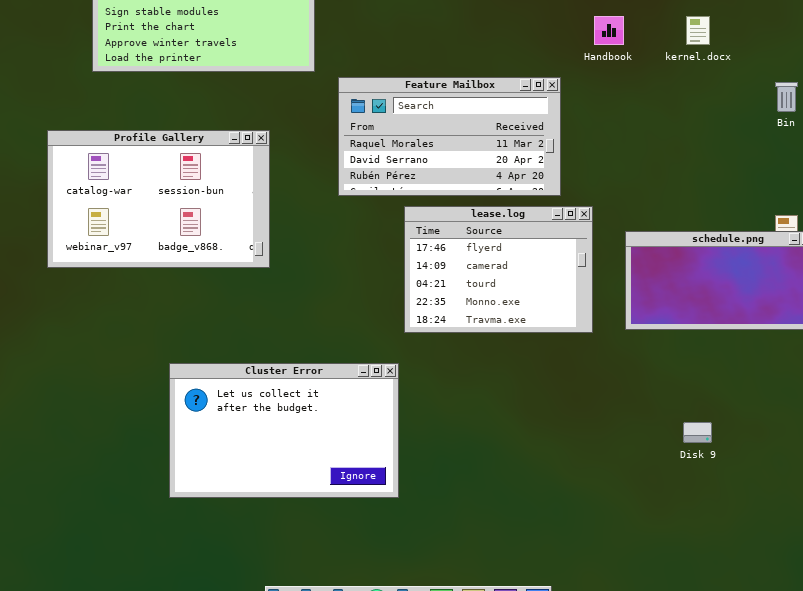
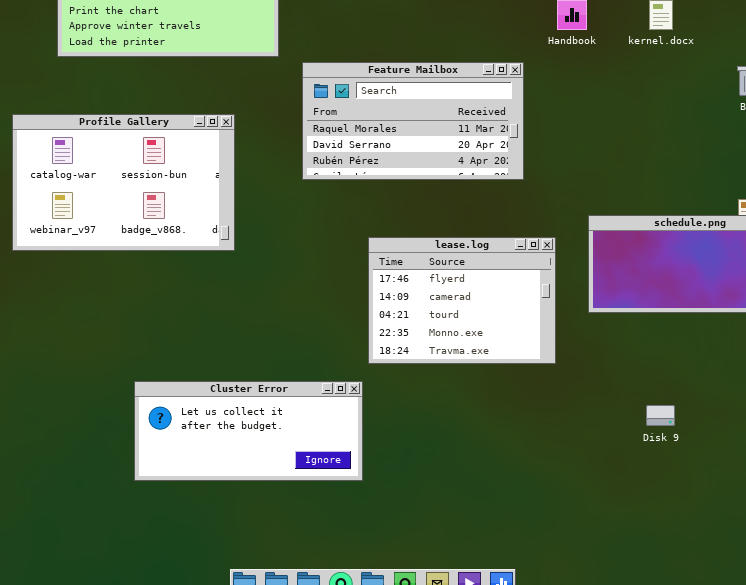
lease.log: [404,206,593,333] -> [368,237,556,364], moved
Cluster Error: [169,363,399,498] -> [134,381,363,481], resized

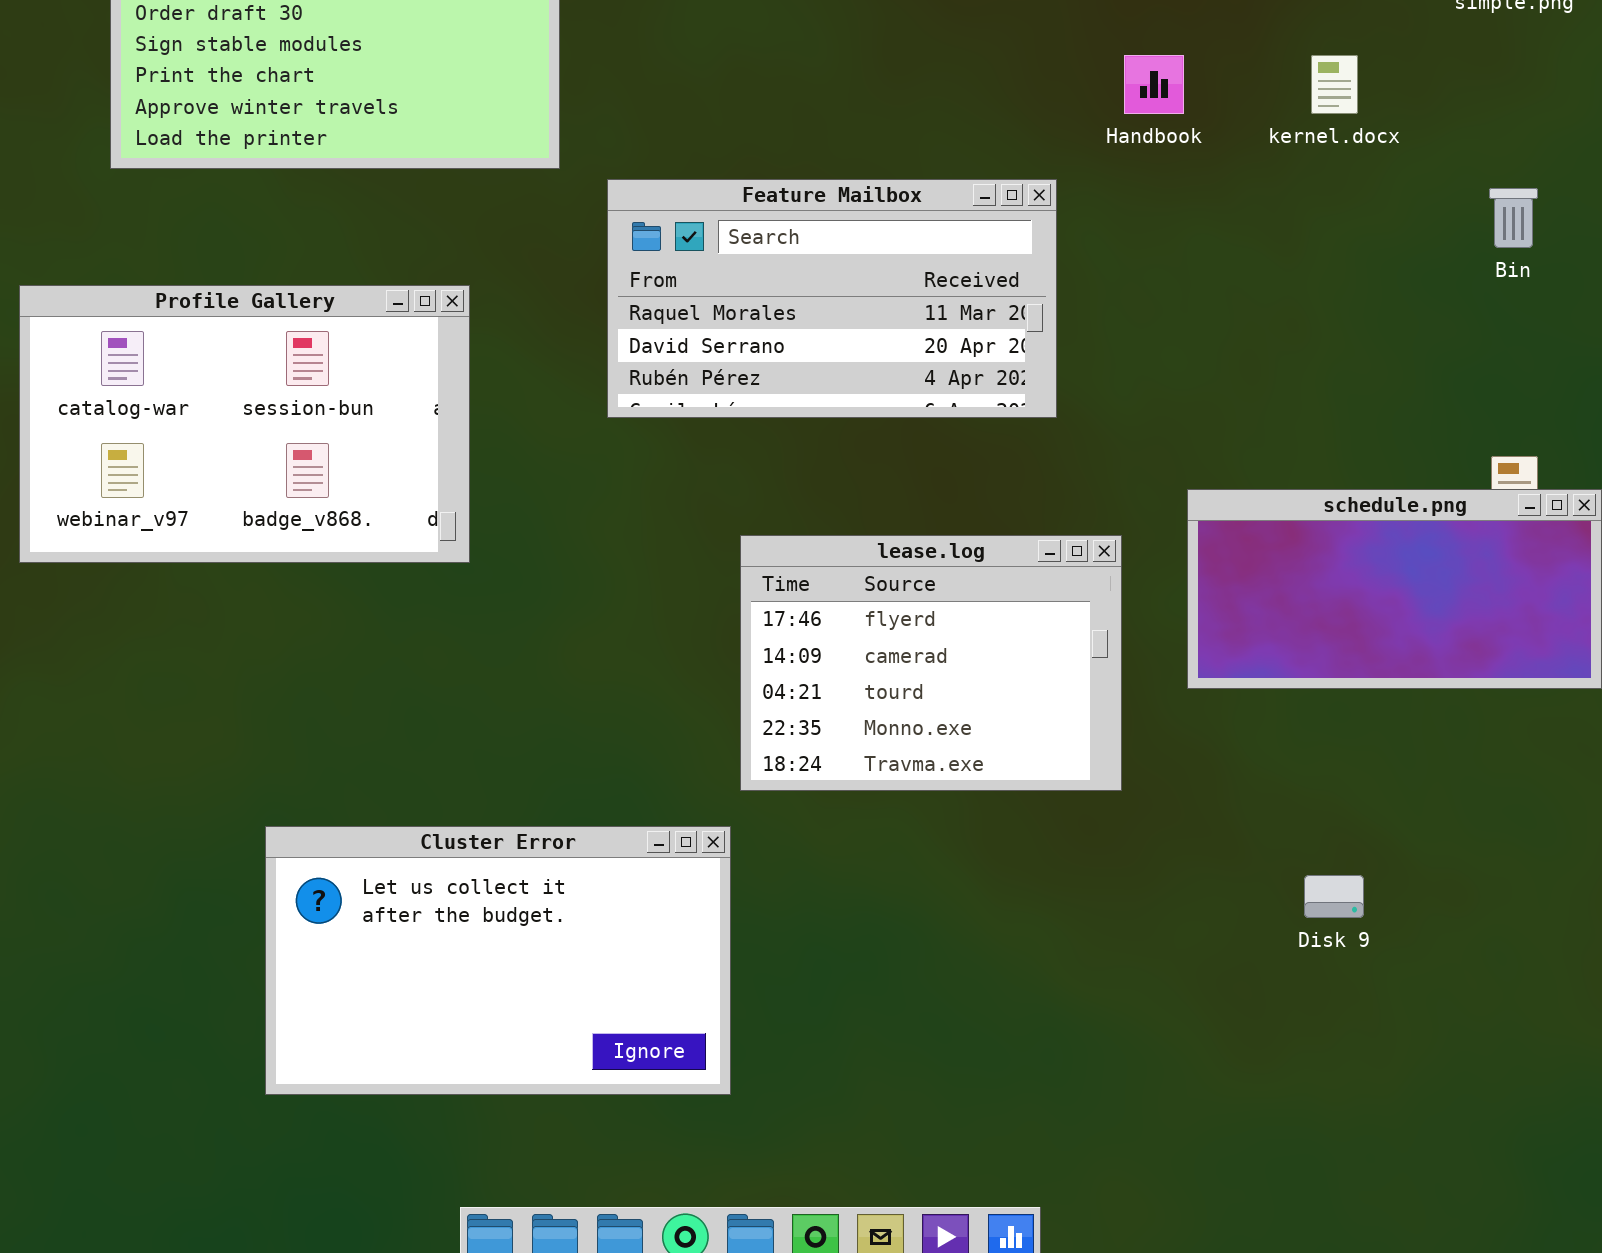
Cluster Error: [134,381,363,481] -> [265,826,731,1095], resized

